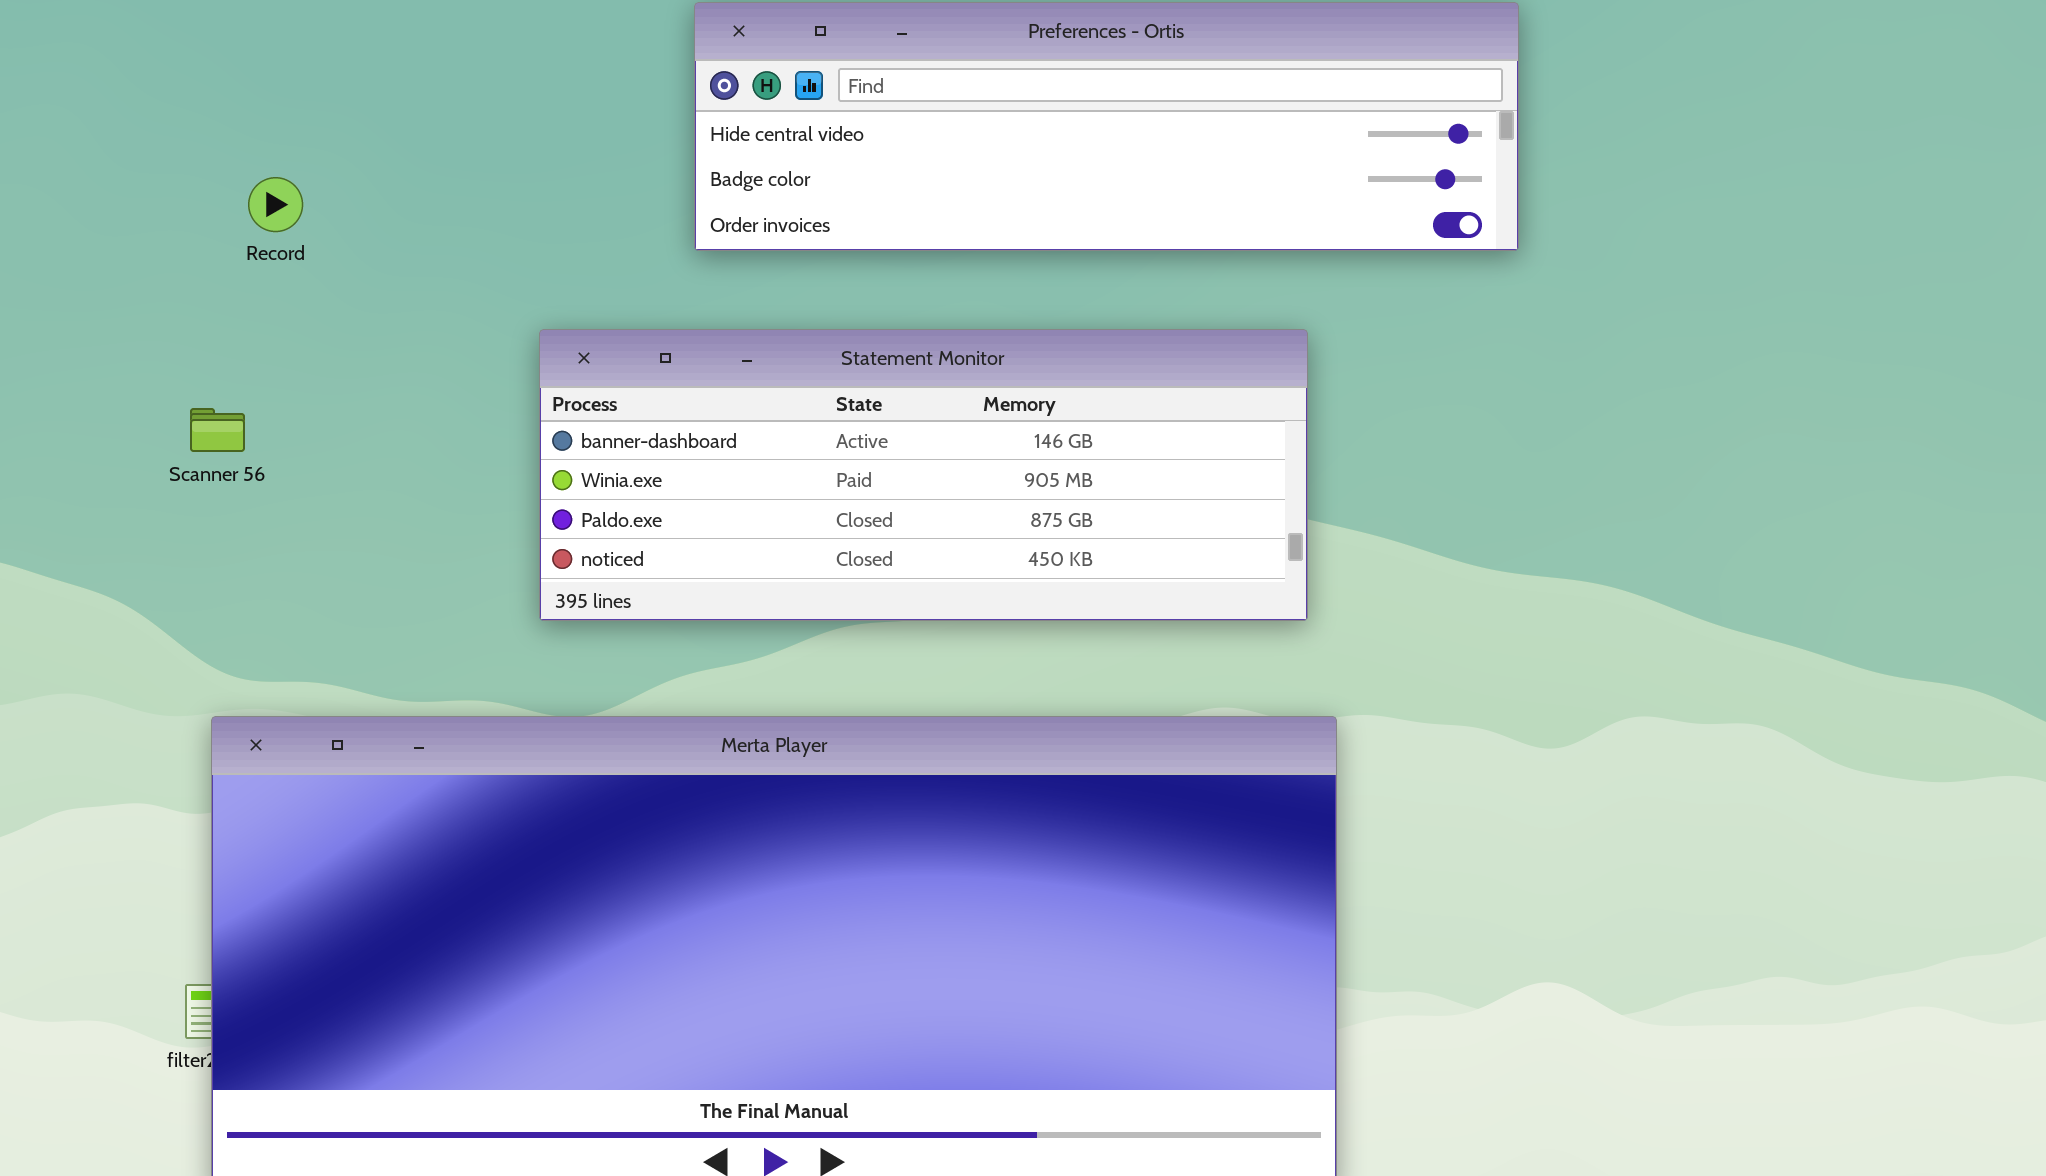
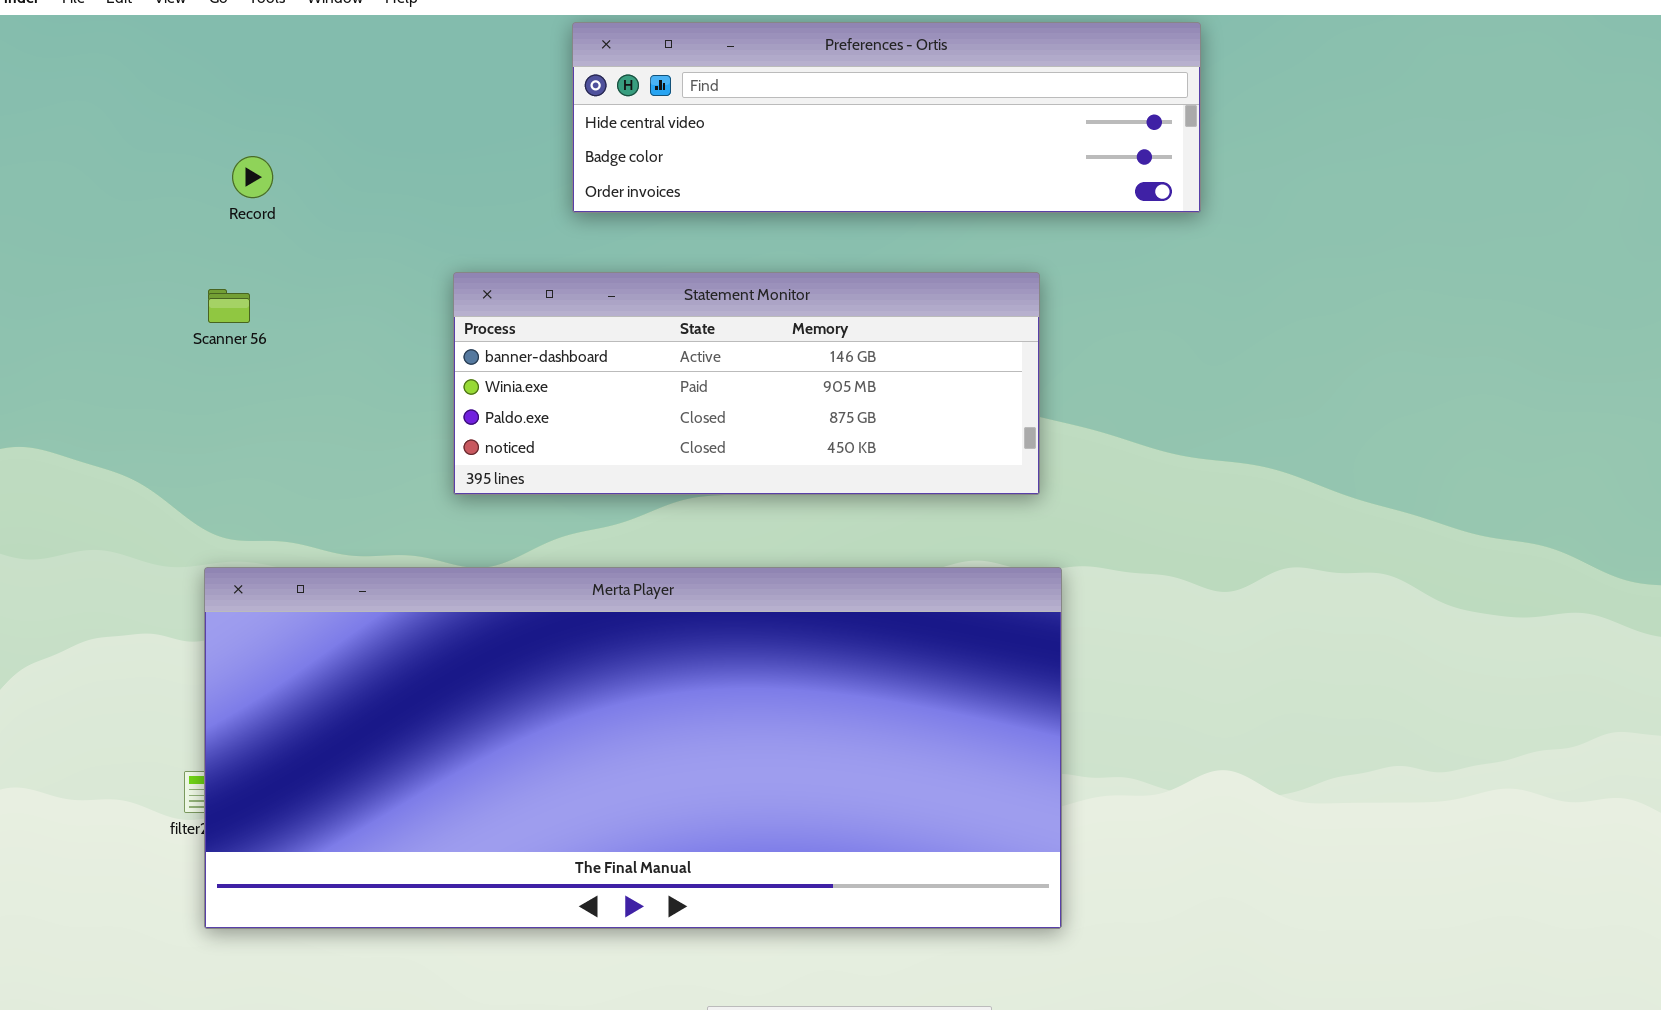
Scanner 56: [190,408,245,452] -> [208,289,250,323], moved

